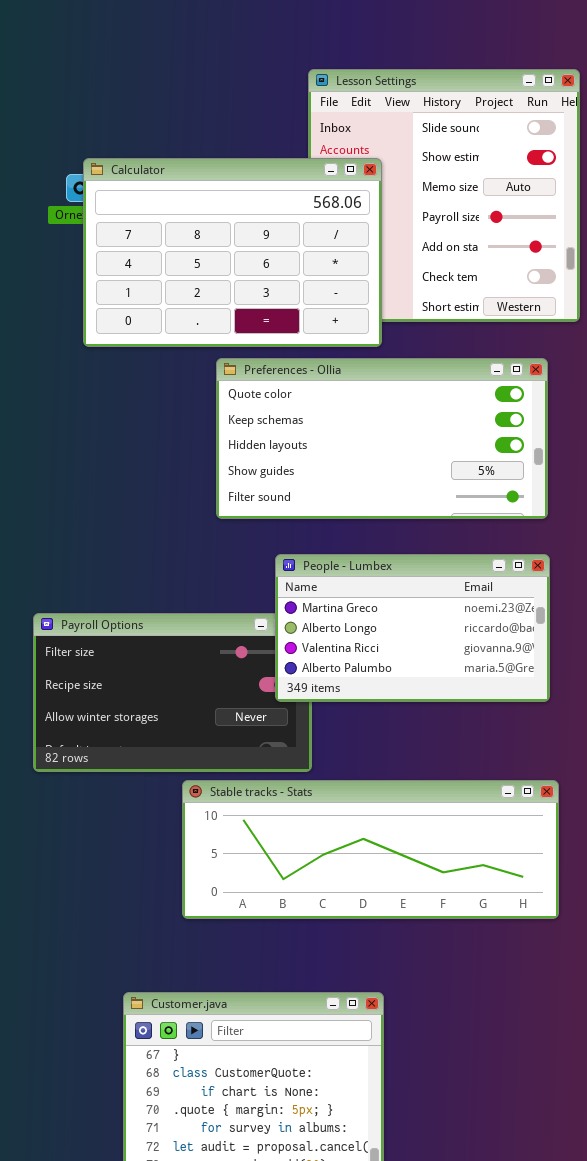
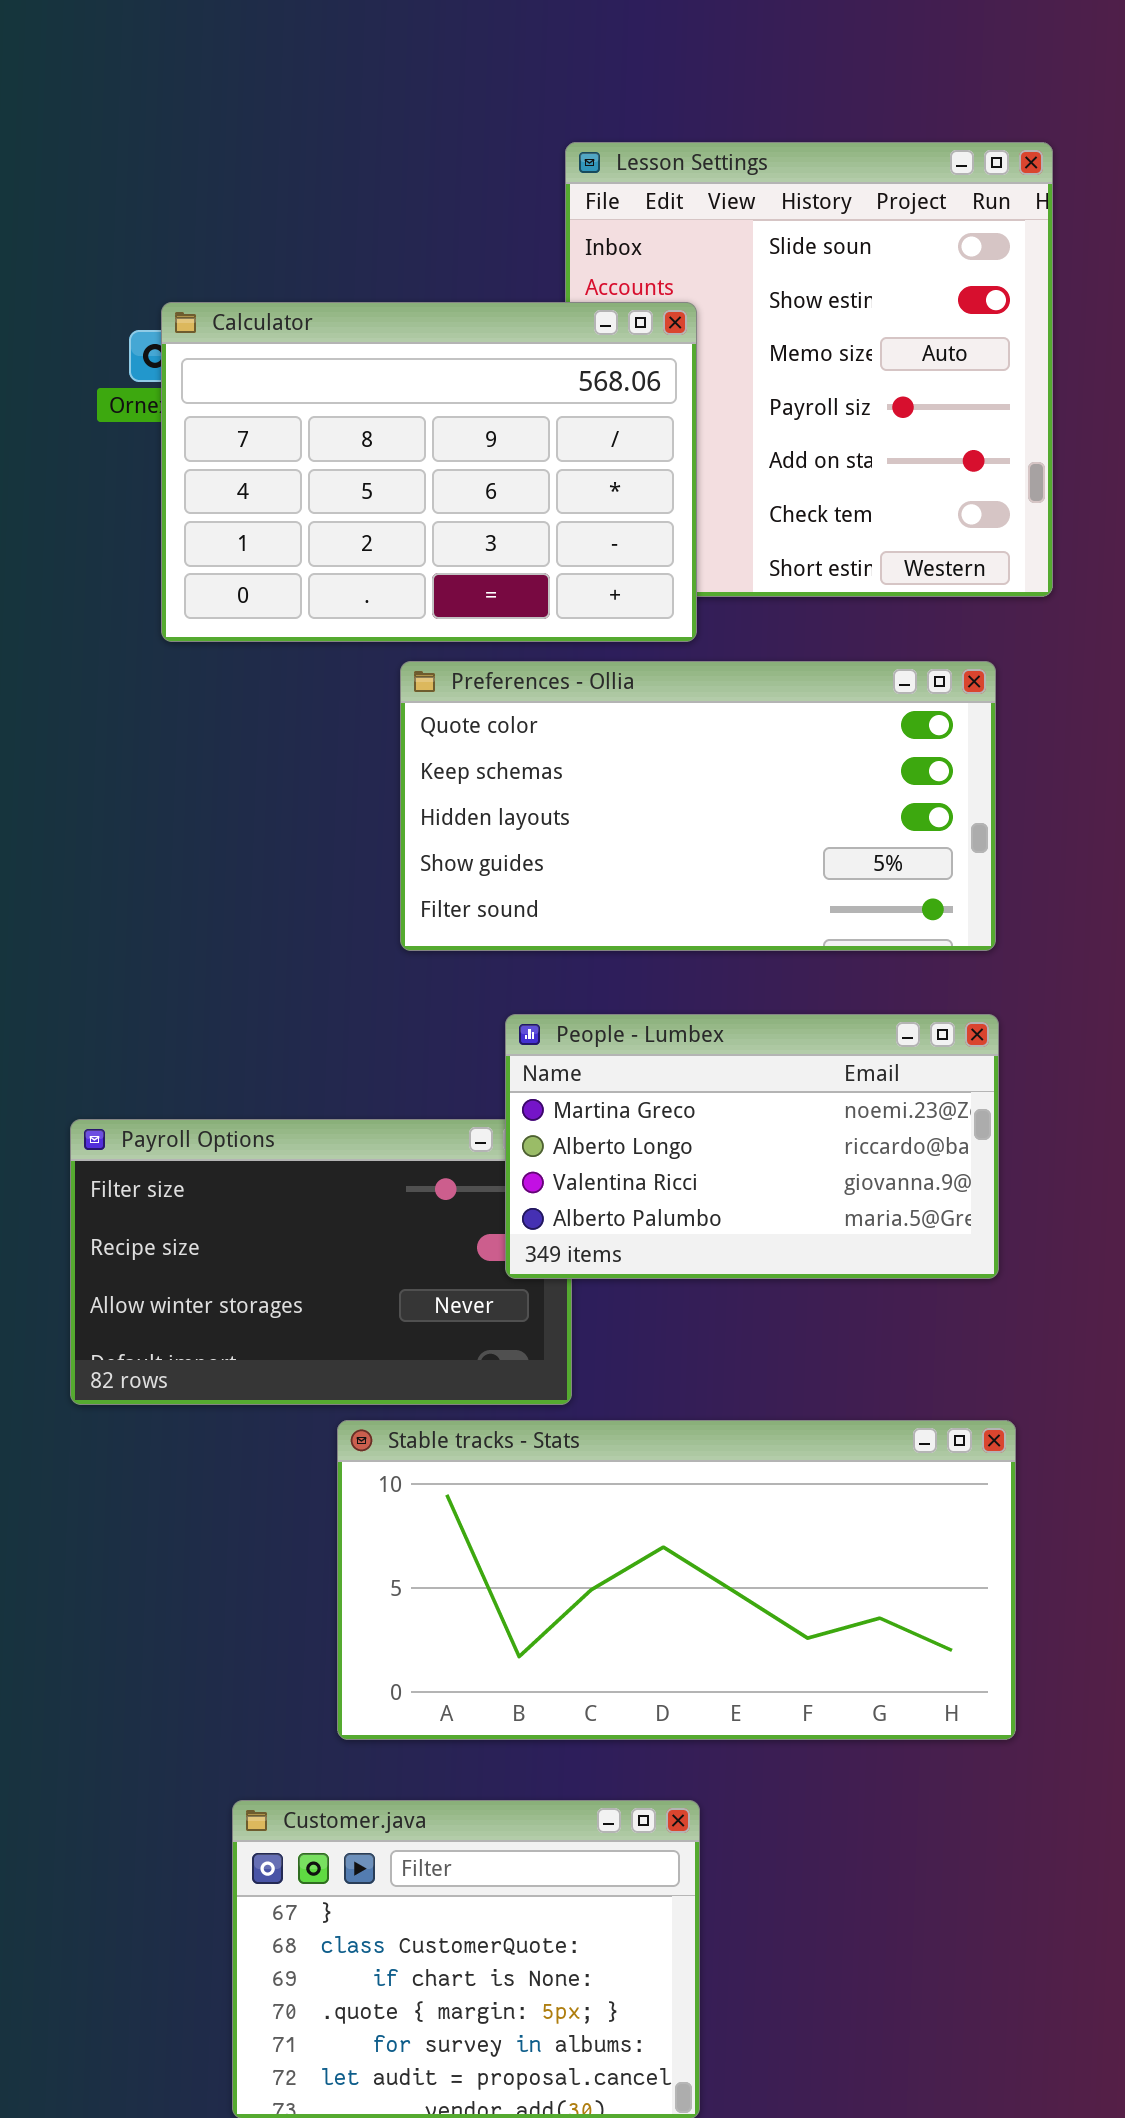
Stable tracks - Stats: [182,780,559,919] -> [337,1420,1016,1740], resized

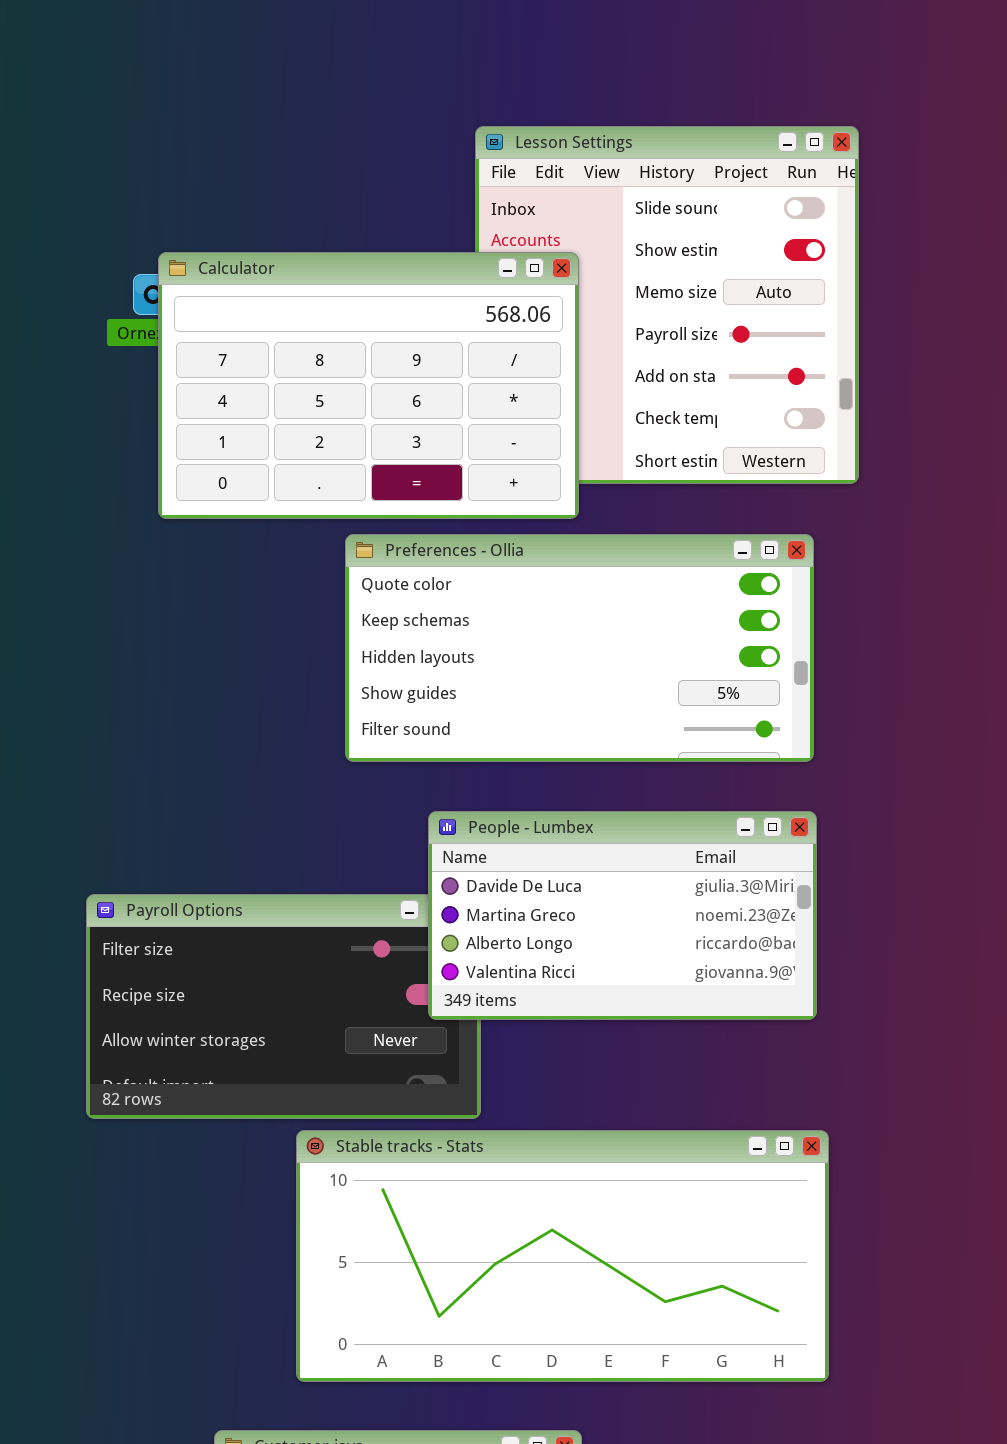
People - Lumbex: [505,1014,999,1279] -> [428,811,817,1020], scrolled up 1 row

